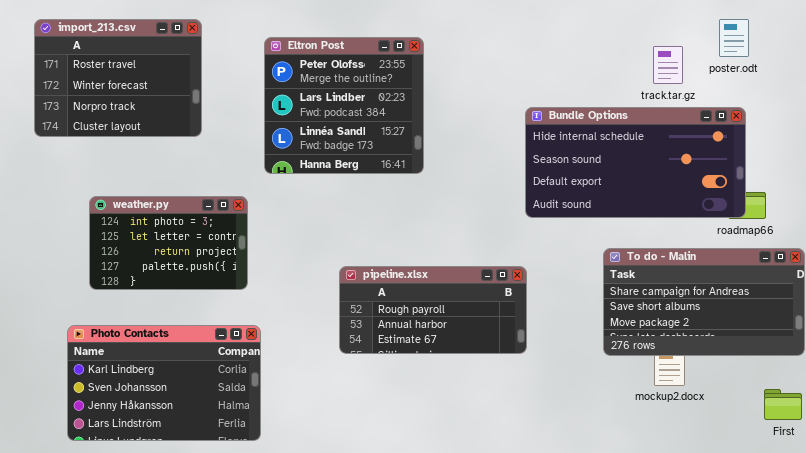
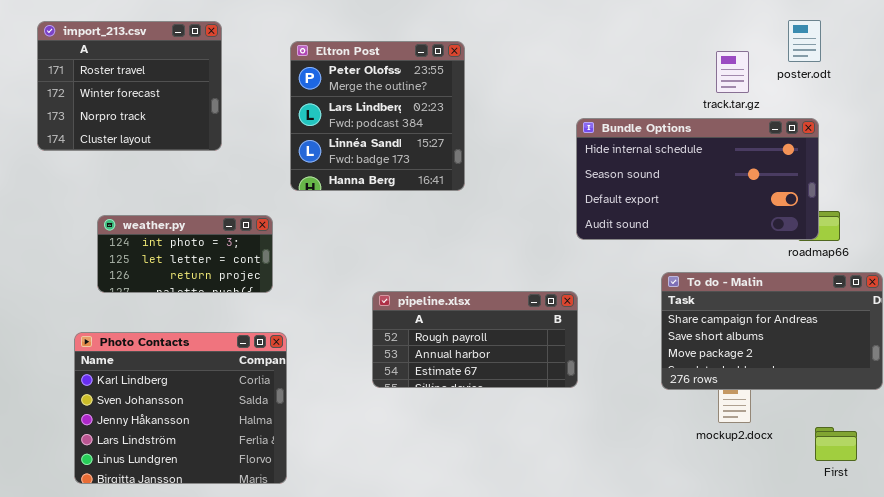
weather.py: [89,196,248,290] -> [97,215,273,293], resized
Photo Contacts: [67,325,261,441] -> [74,332,287,484], resized
First: [764,389,802,420] -> [815,427,857,461], moved

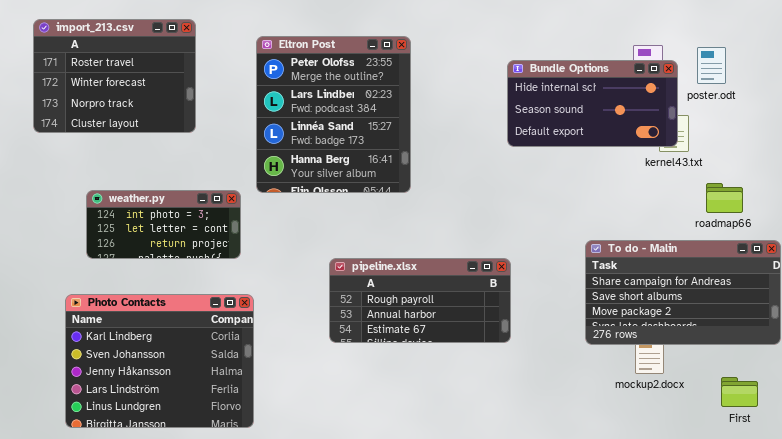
poster.odt: [788,20,821,62] -> [697,47,726,84], moved
Eltron Post: [290,41,465,191] -> [256,36,411,193], resized
Bundle Options: [576,118,819,240] -> [507,60,678,147], moved, resized

